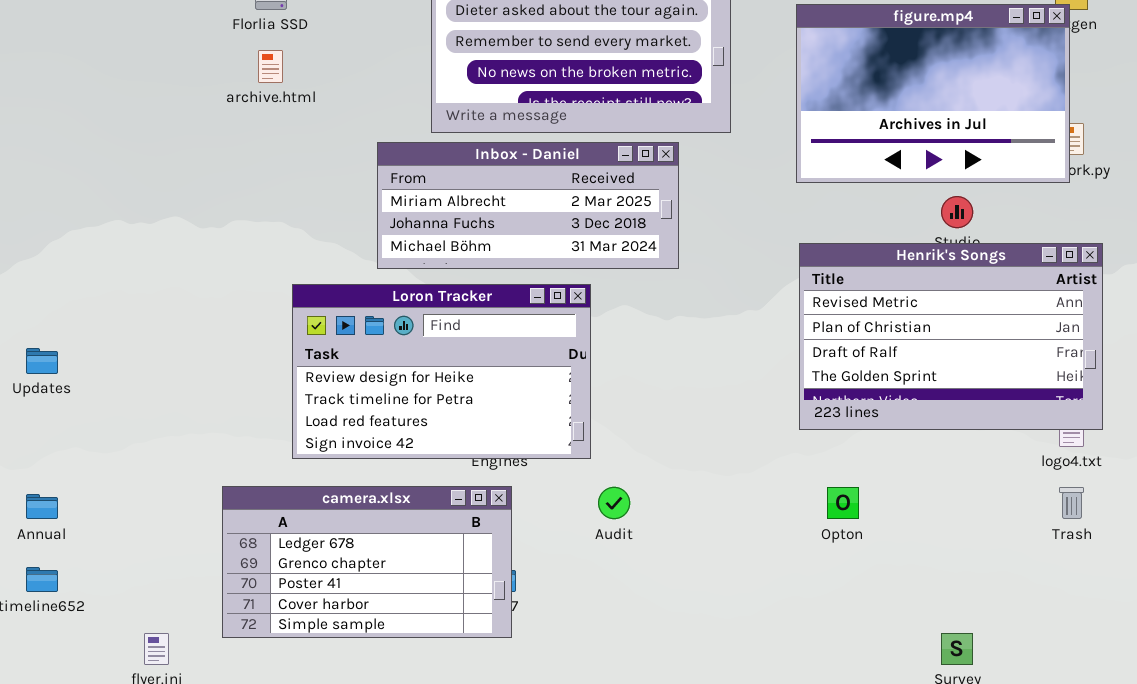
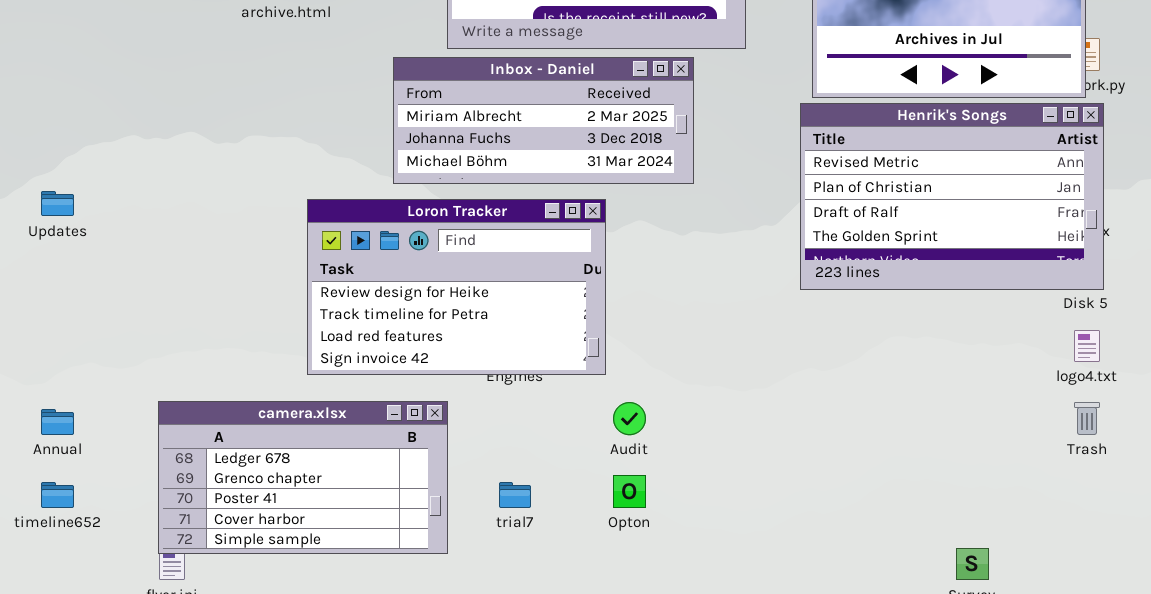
Henrik's Songs: [799,243,1103,430] -> [800,103,1104,290], moved
Updates: [26,348,58,374] -> [41,191,74,216], moved
camera.xlsx: [222,486,512,638] -> [158,401,448,554], moved
Opton: [827,487,859,519] -> [613,475,646,508], moved

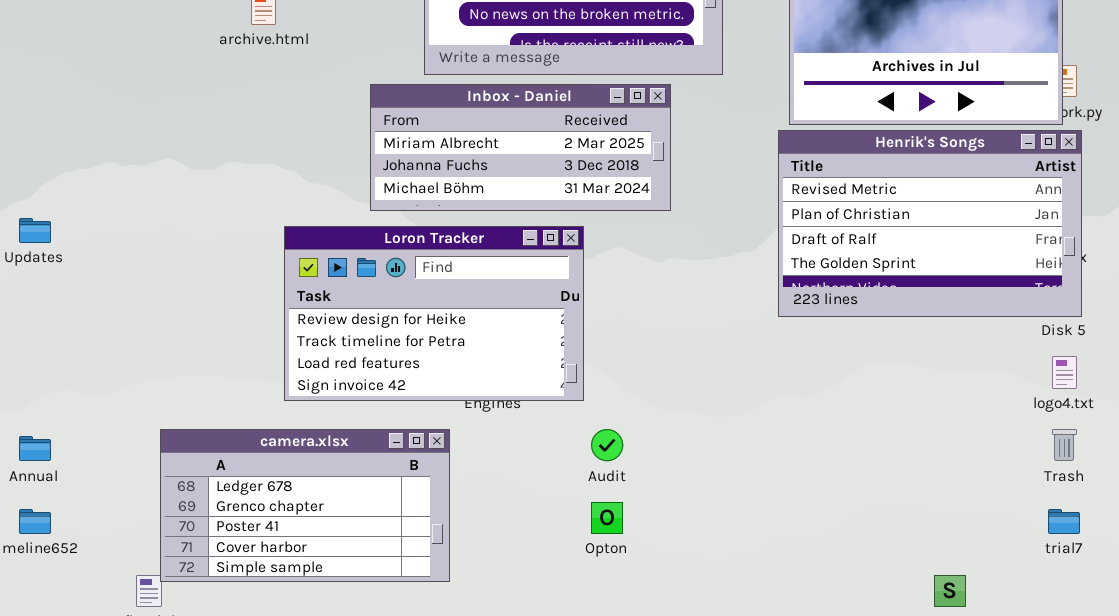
camera.xlsx: [158,401,448,554] -> [160,429,450,582], moved
trial7: [499,482,531,508] -> [1048,509,1080,534], moved

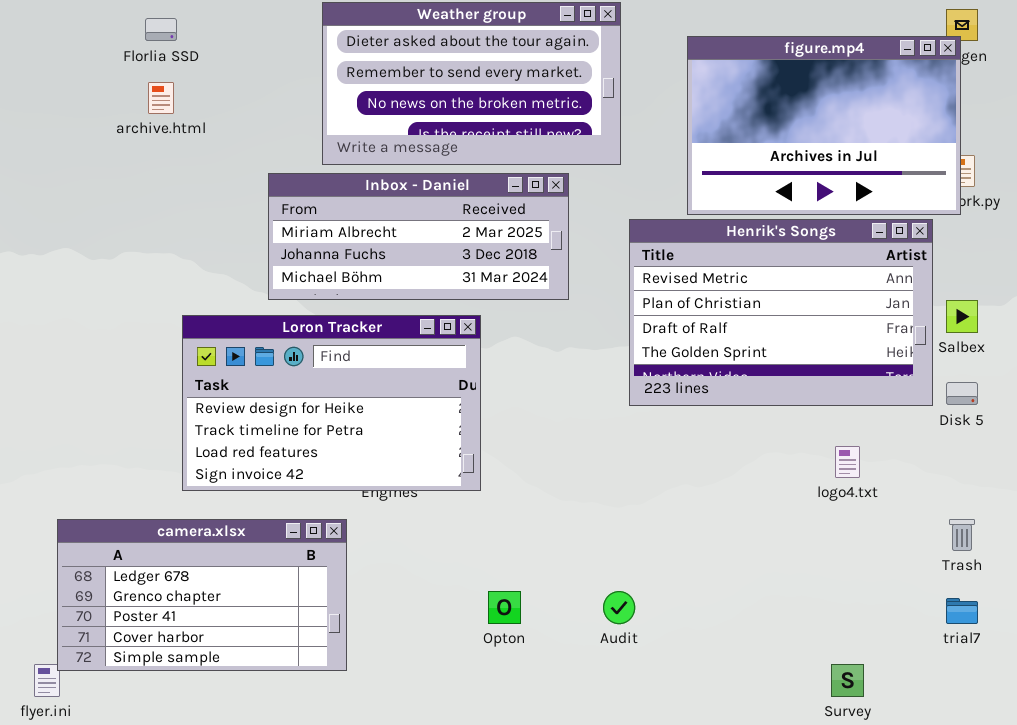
Henrik's Songs: [778,130,1082,317] -> [629,219,933,406], moved
logo4.txt: [1052,356,1077,389] -> [835,446,860,478], moved
Audit: [591,429,623,461] -> [603,591,635,624], moved

